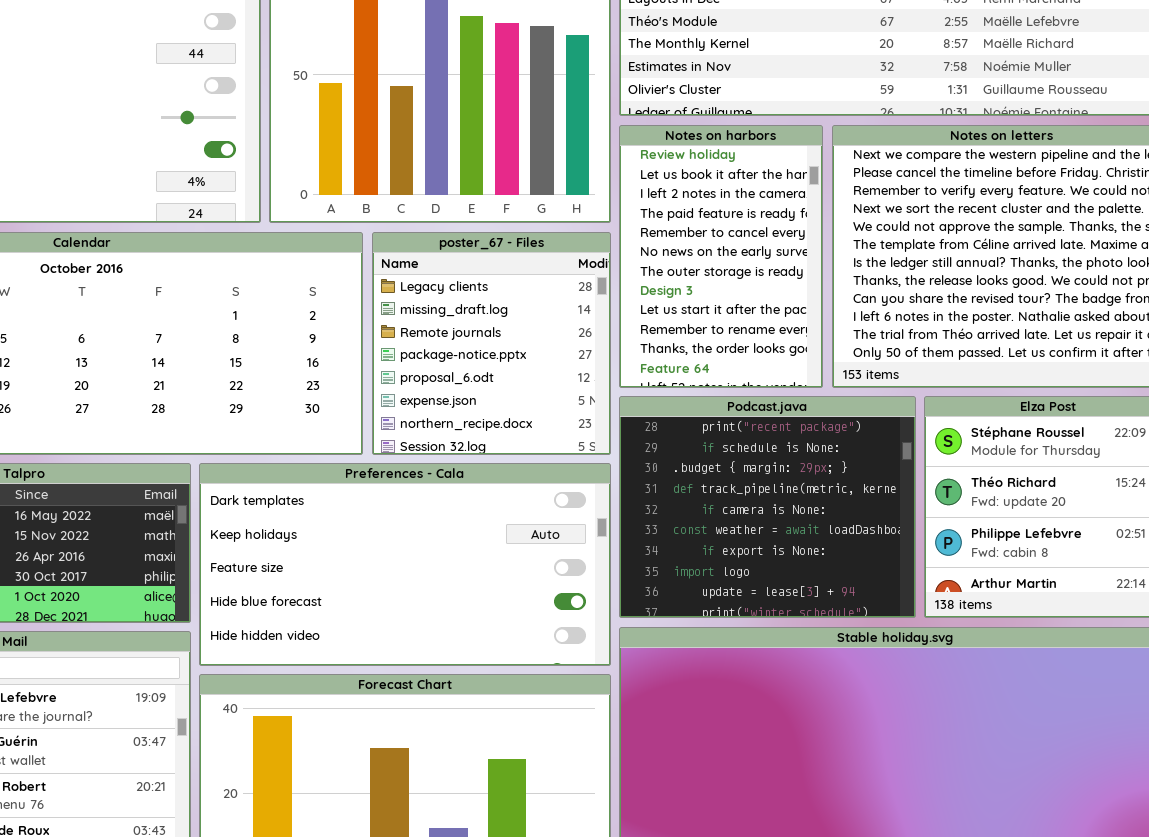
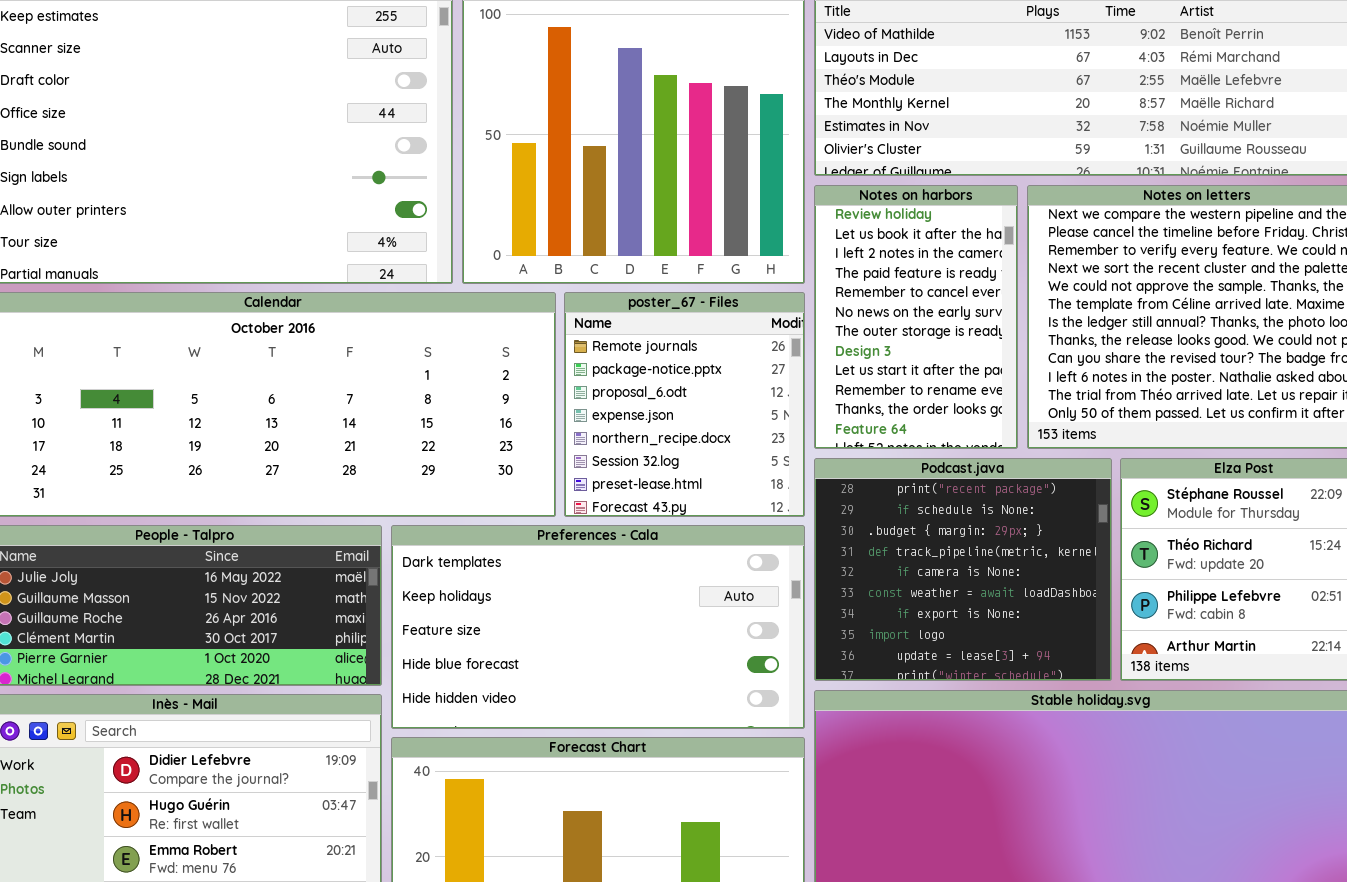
poster_67 - Files: [372,232,611,455] -> [564,292,805,517], scrolled down 2 rows

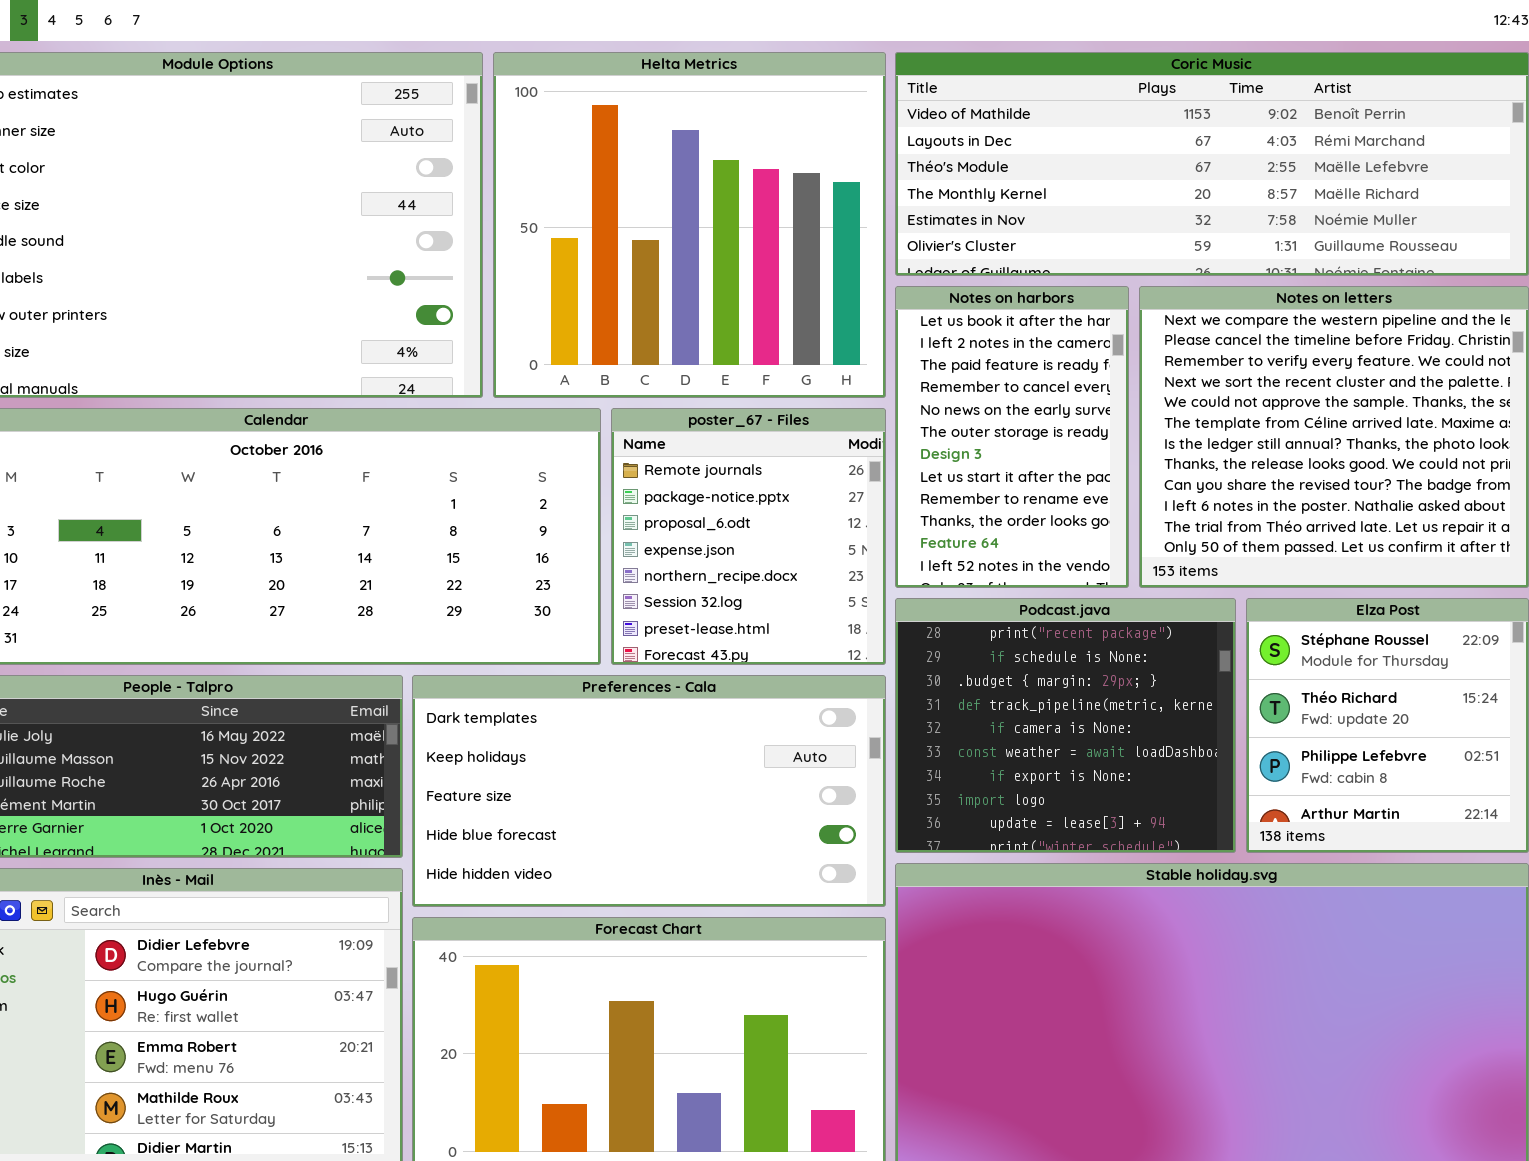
Notes on harbors: [814,185,1018,449] -> [895,286,1129,588], scrolled down 1 row

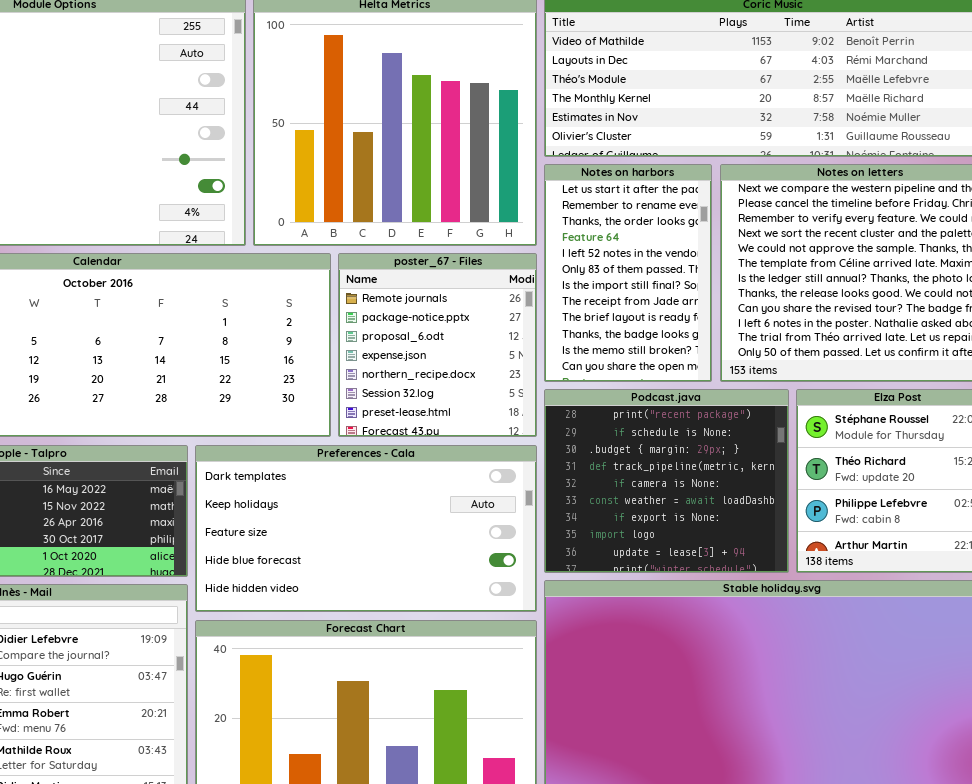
Notes on harbors: [895,286,1129,588] -> [544,164,712,382], scrolled down 7 rows

